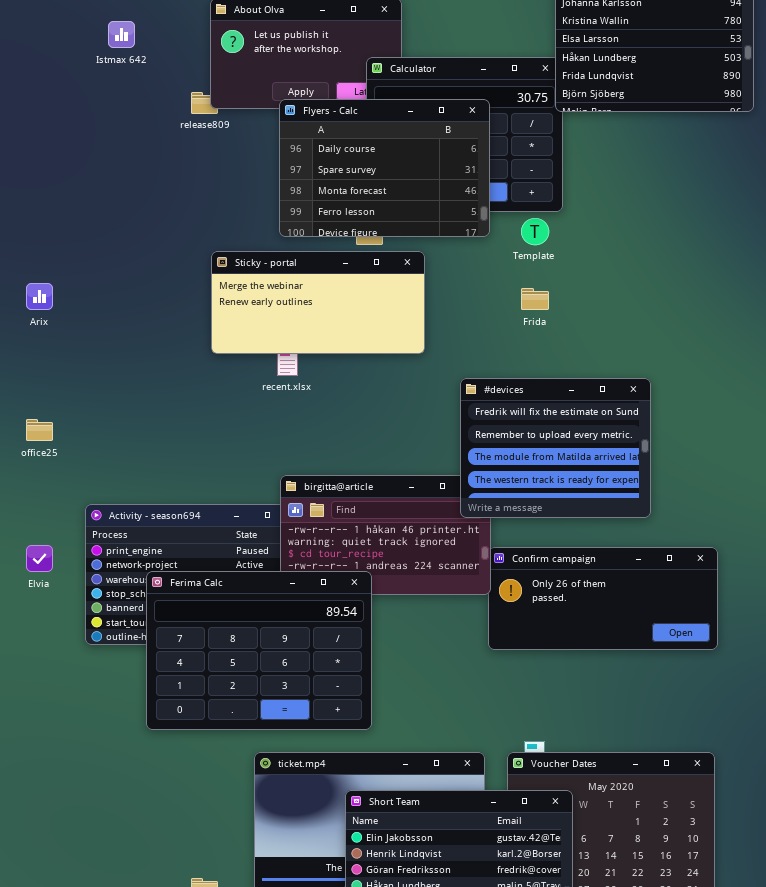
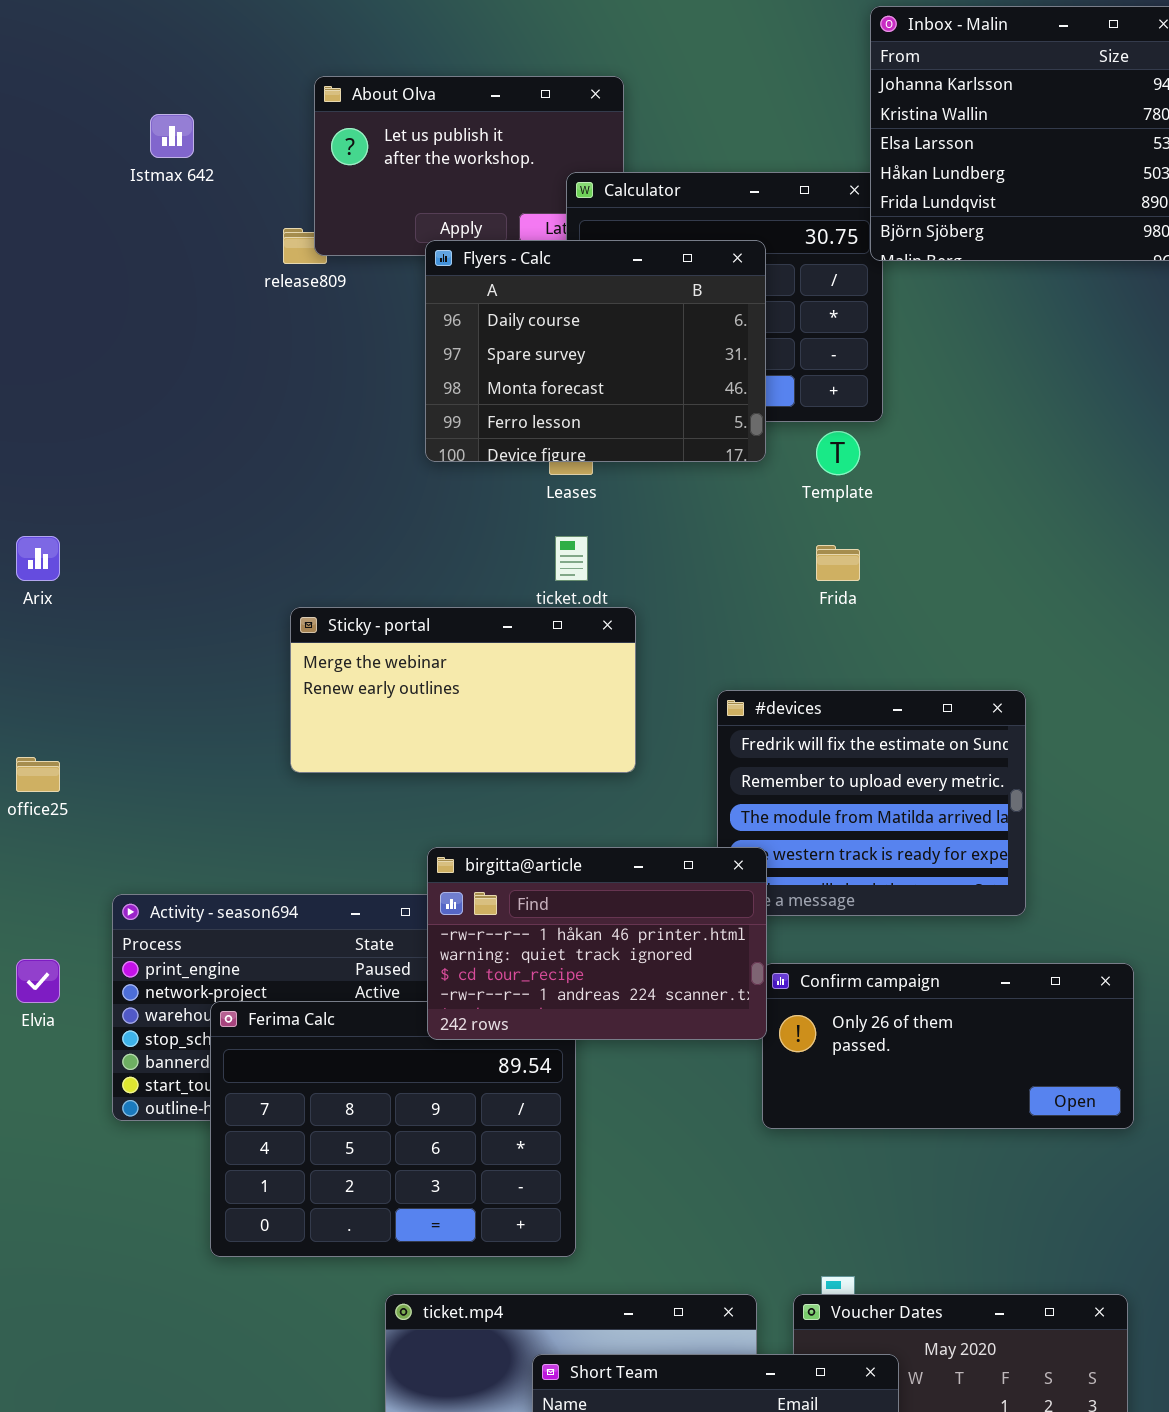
Sticky - portal: [211,251,425,354] -> [290,607,636,773], moved
birgitta@article: [280,475,491,595] -> [427,847,767,1040], raised

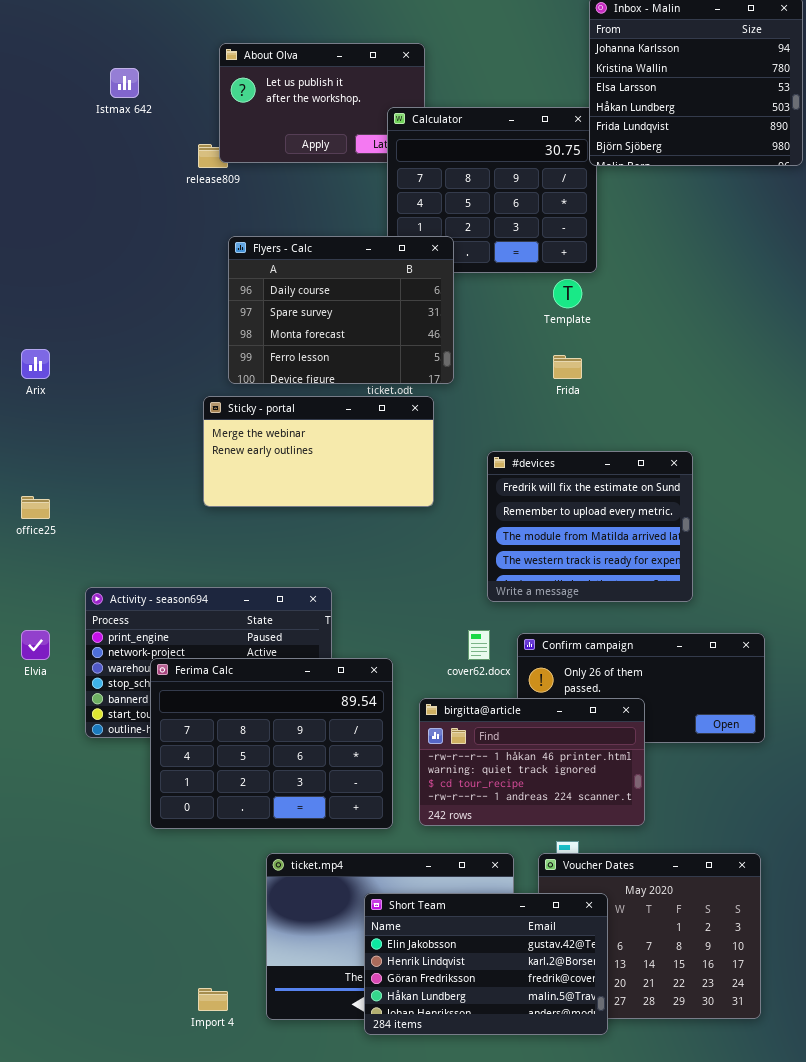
Flyers - Calc: [425,240,766,462] -> [228,236,454,384], moved
birgitta@article: [427,847,767,1040] -> [419,698,645,826], moved

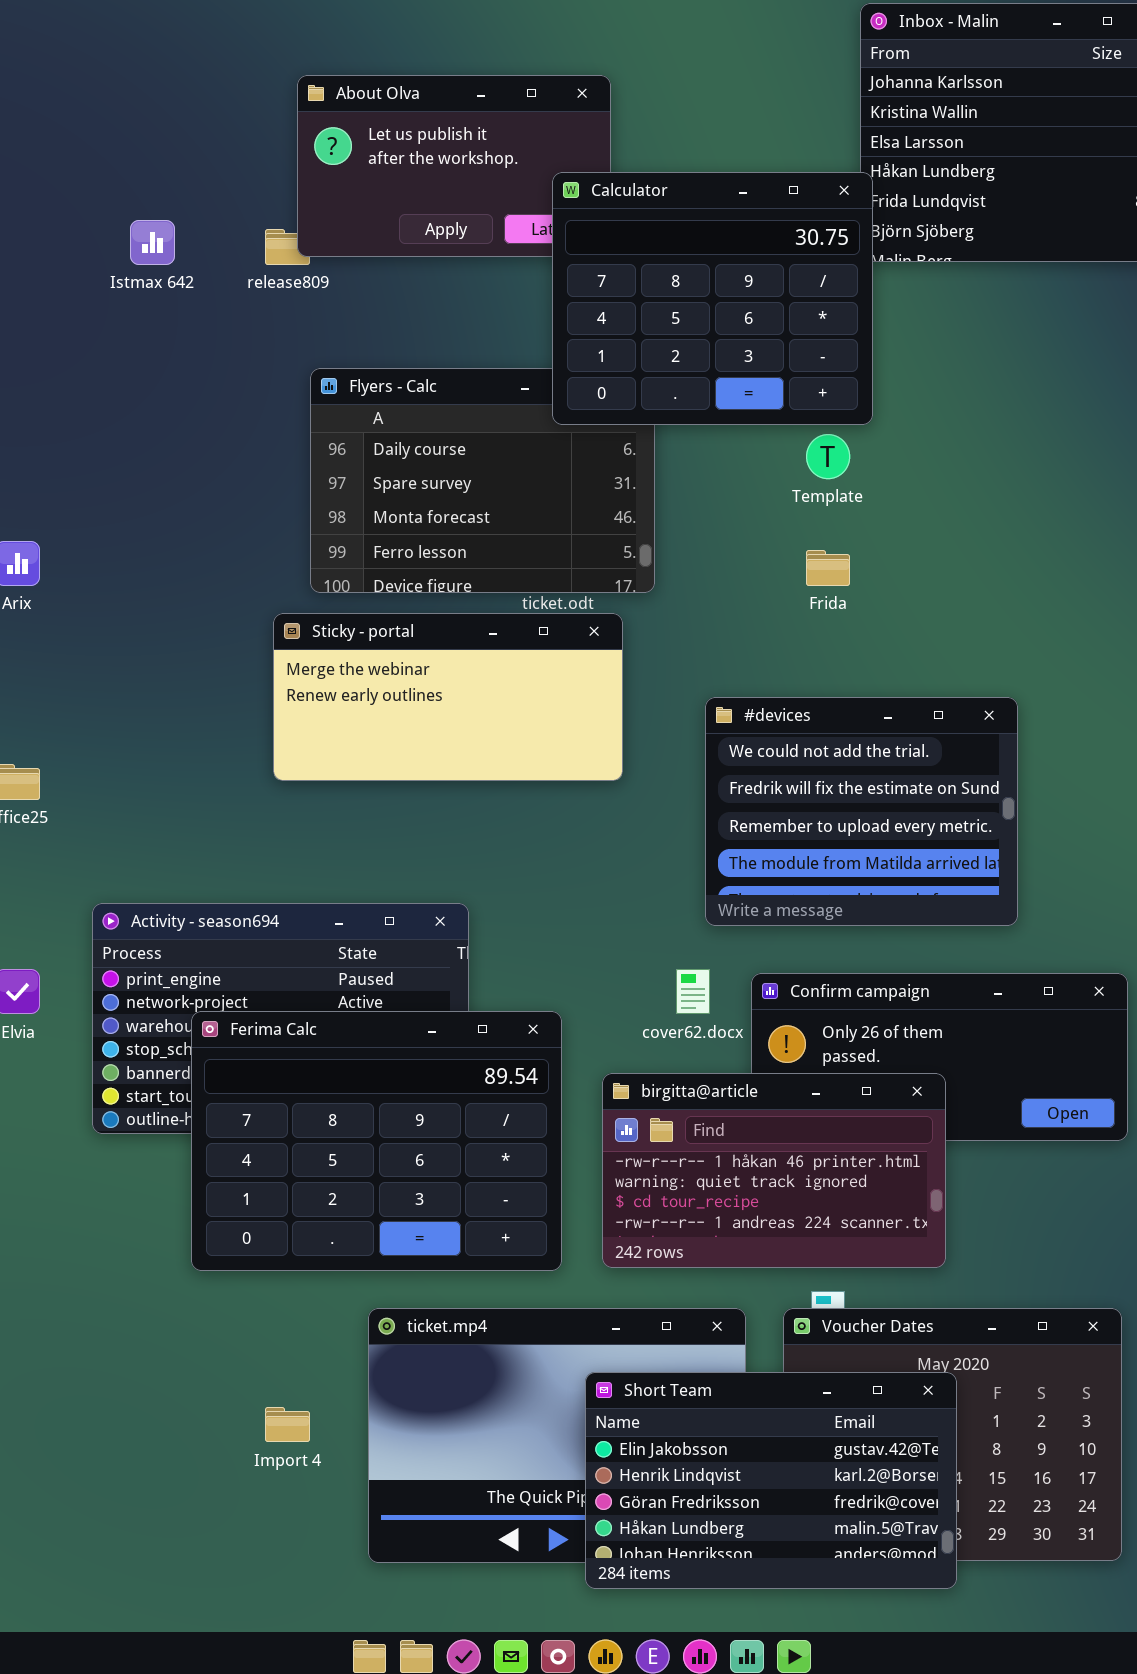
Istmax 642: [110,68,139,98] -> [130,220,175,265], moved
Calculator: [387,107,597,273] -> [552,172,873,425], raised
#devices: [487,451,693,602] -> [705,697,1018,926], scrolled up 1 row
Short Team: [364,893,608,1035] -> [585,1372,957,1589], moved
Import 4: [198,988,228,1011] -> [265,1407,310,1442], moved

